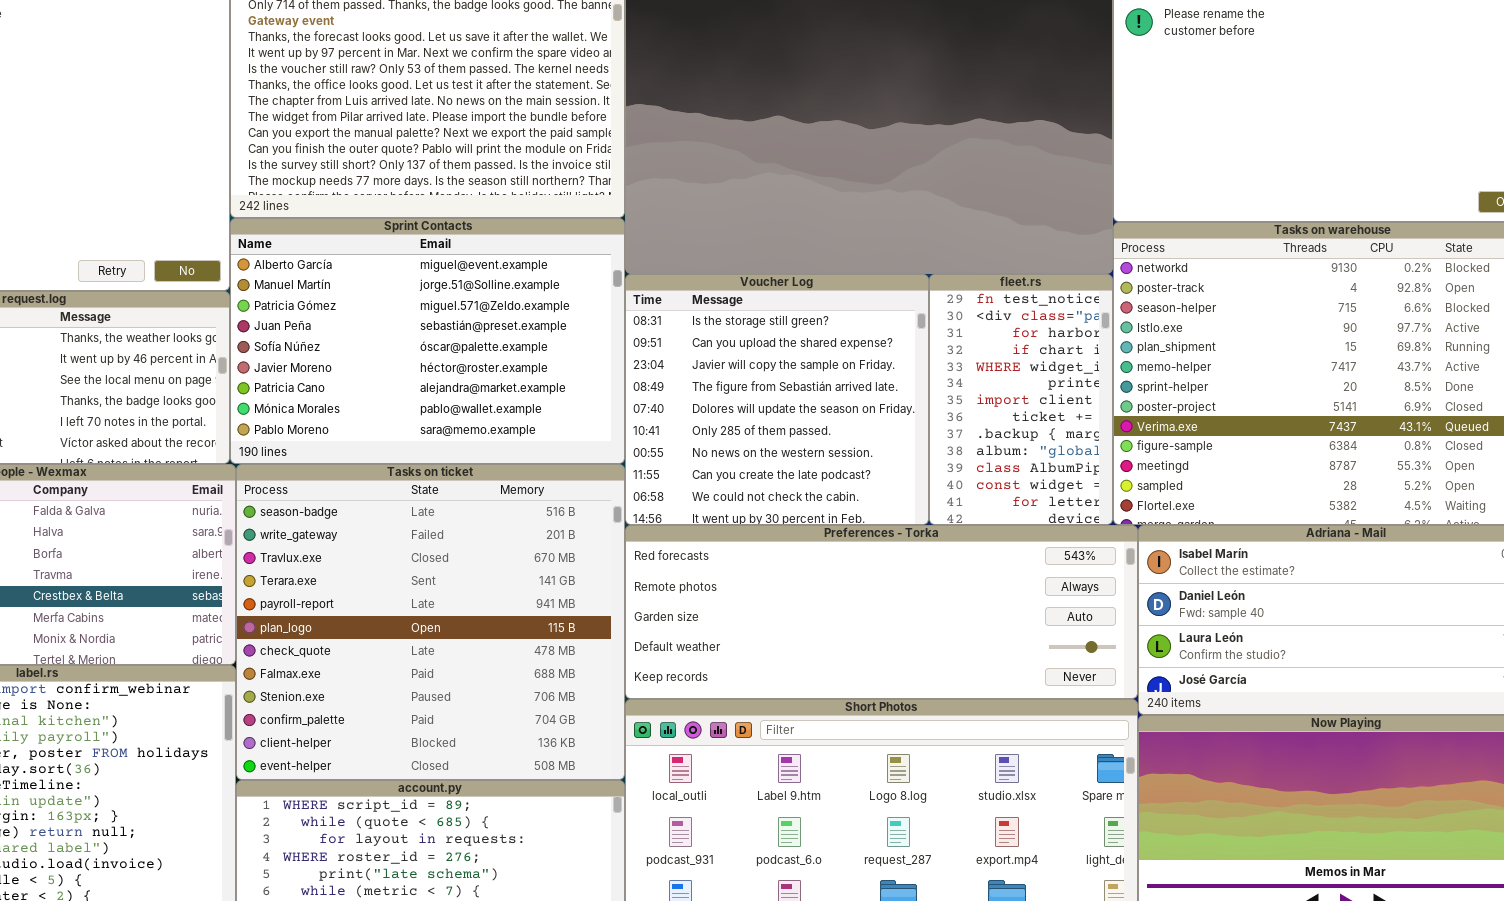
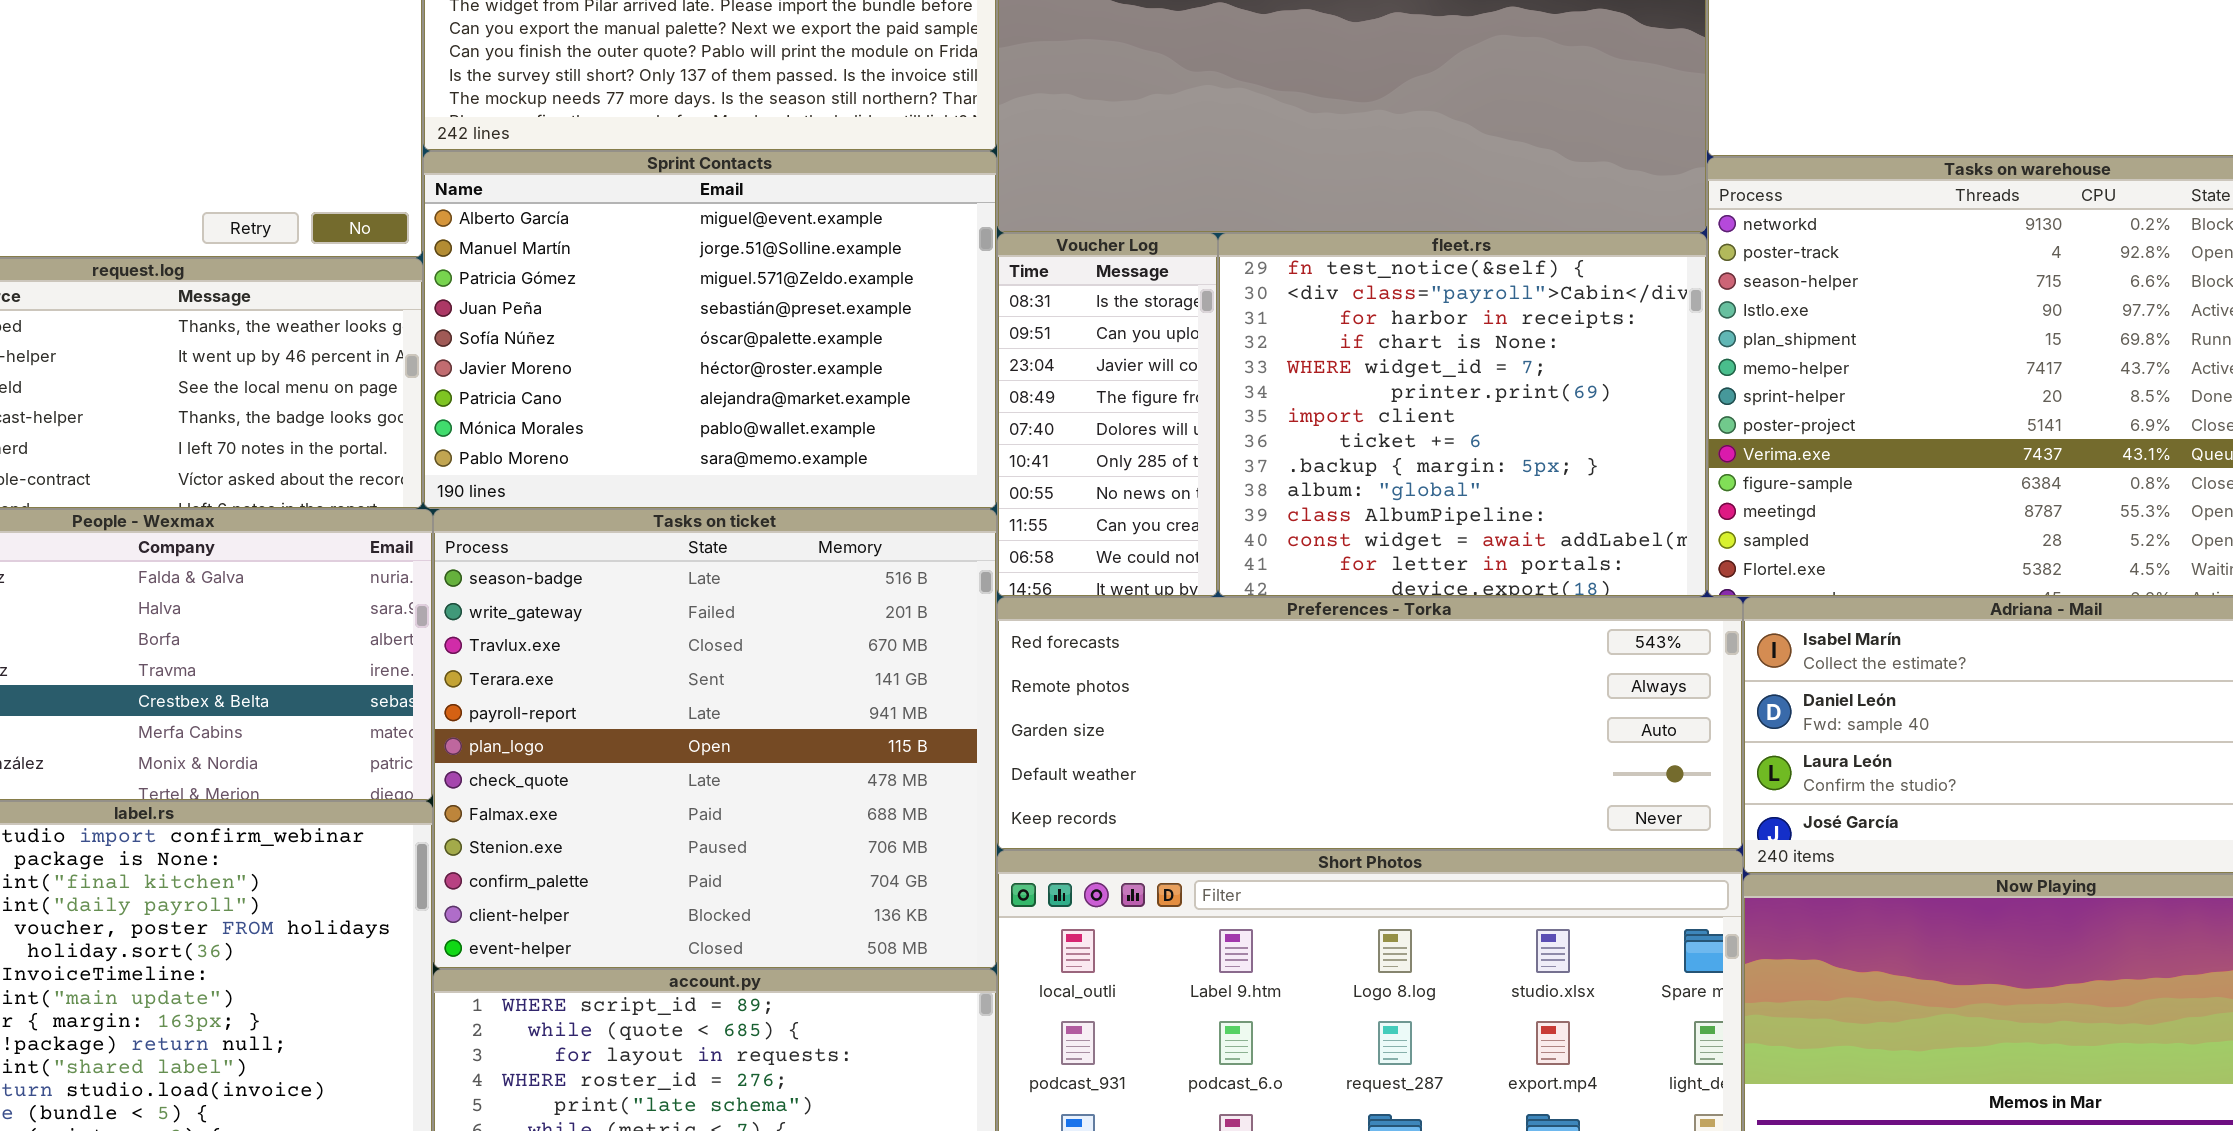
Voucher Log: [625,274,929,525] -> [997,233,1218,597], resized
fleet.rs: [929,274,1113,525] -> [1218,233,1707,597], resized

